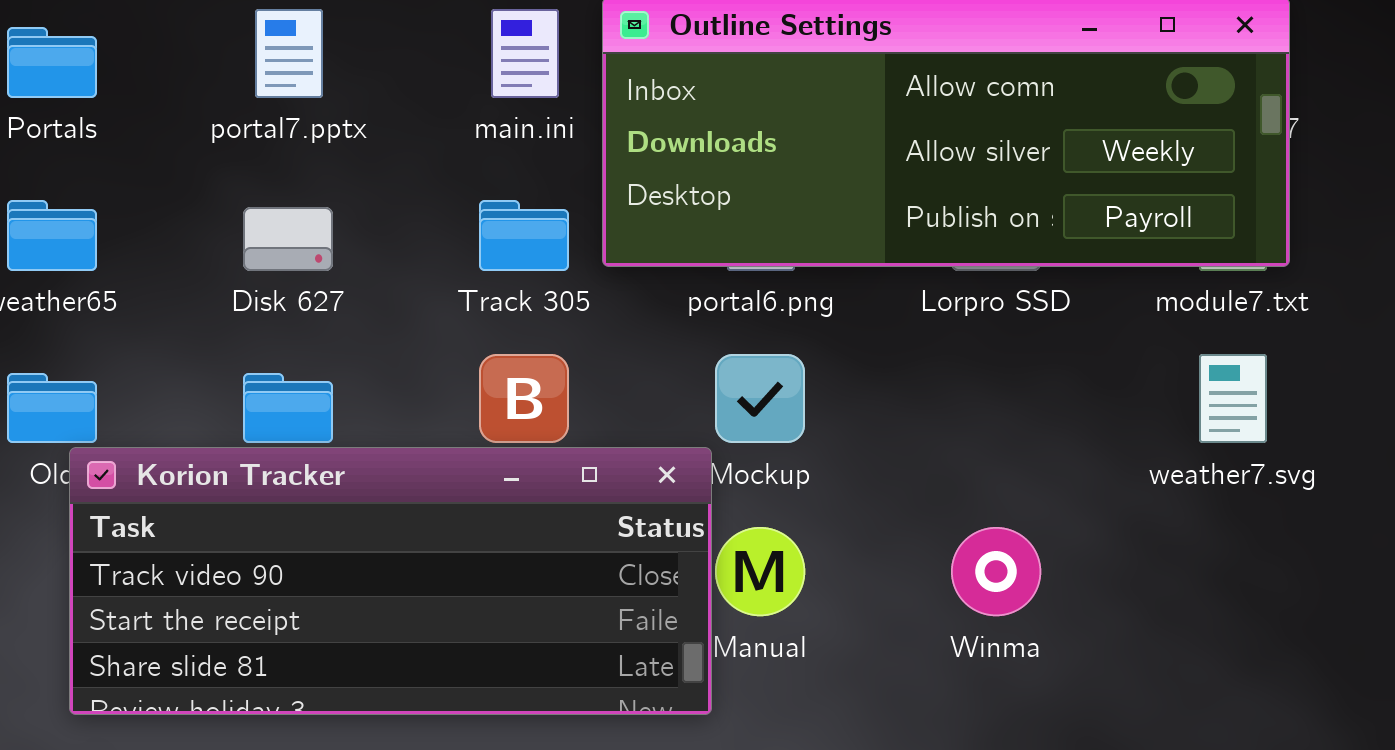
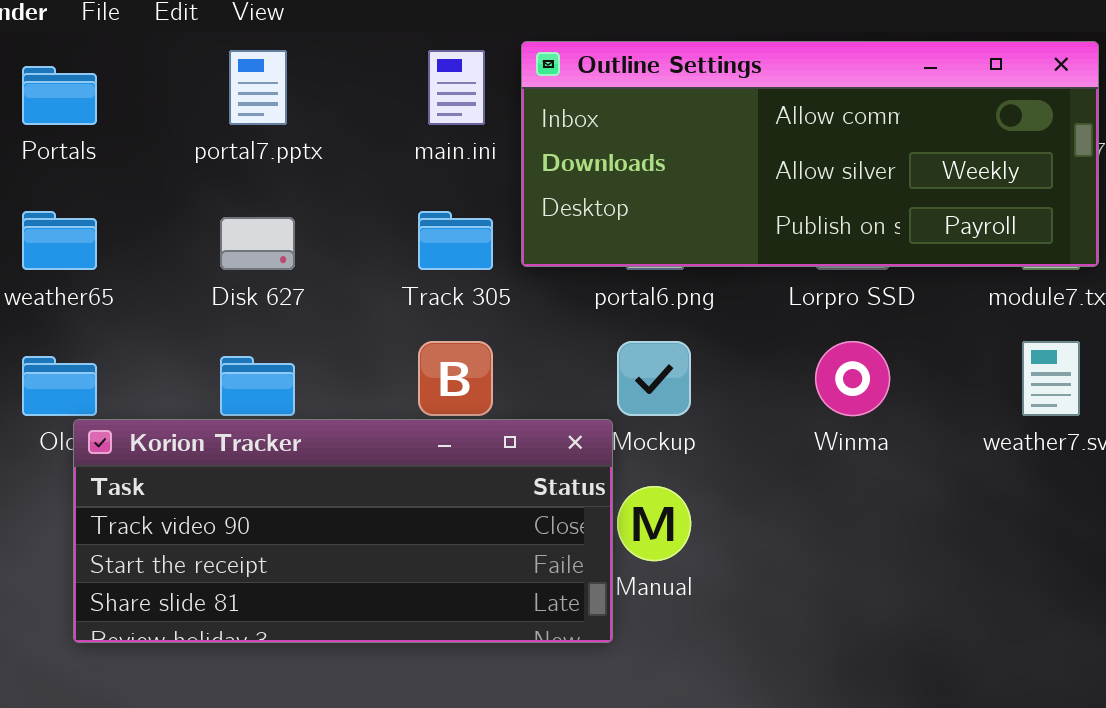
Winma: [951,527,1041,616] -> [815,341,890,416], moved

